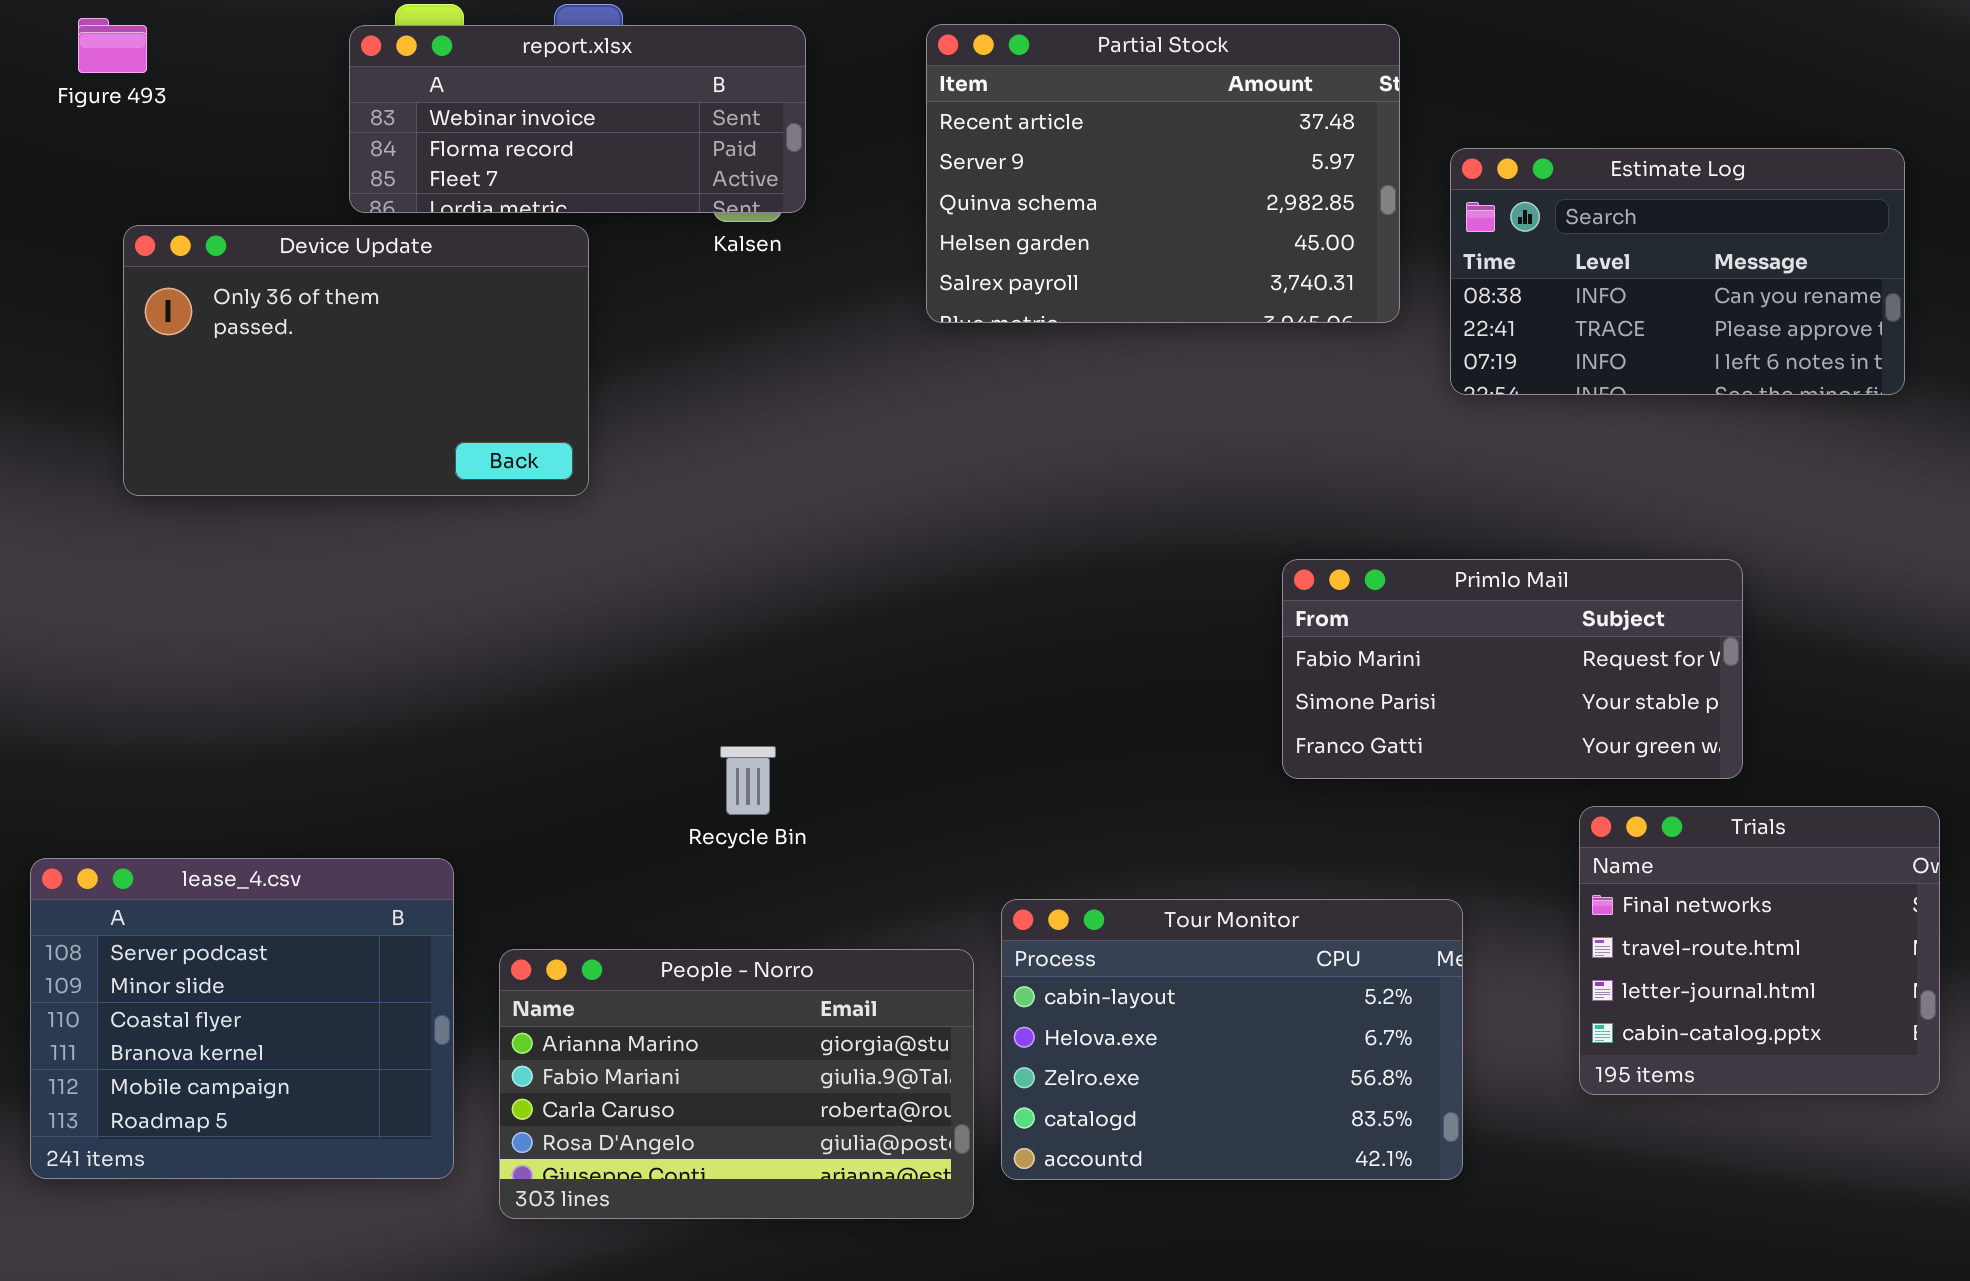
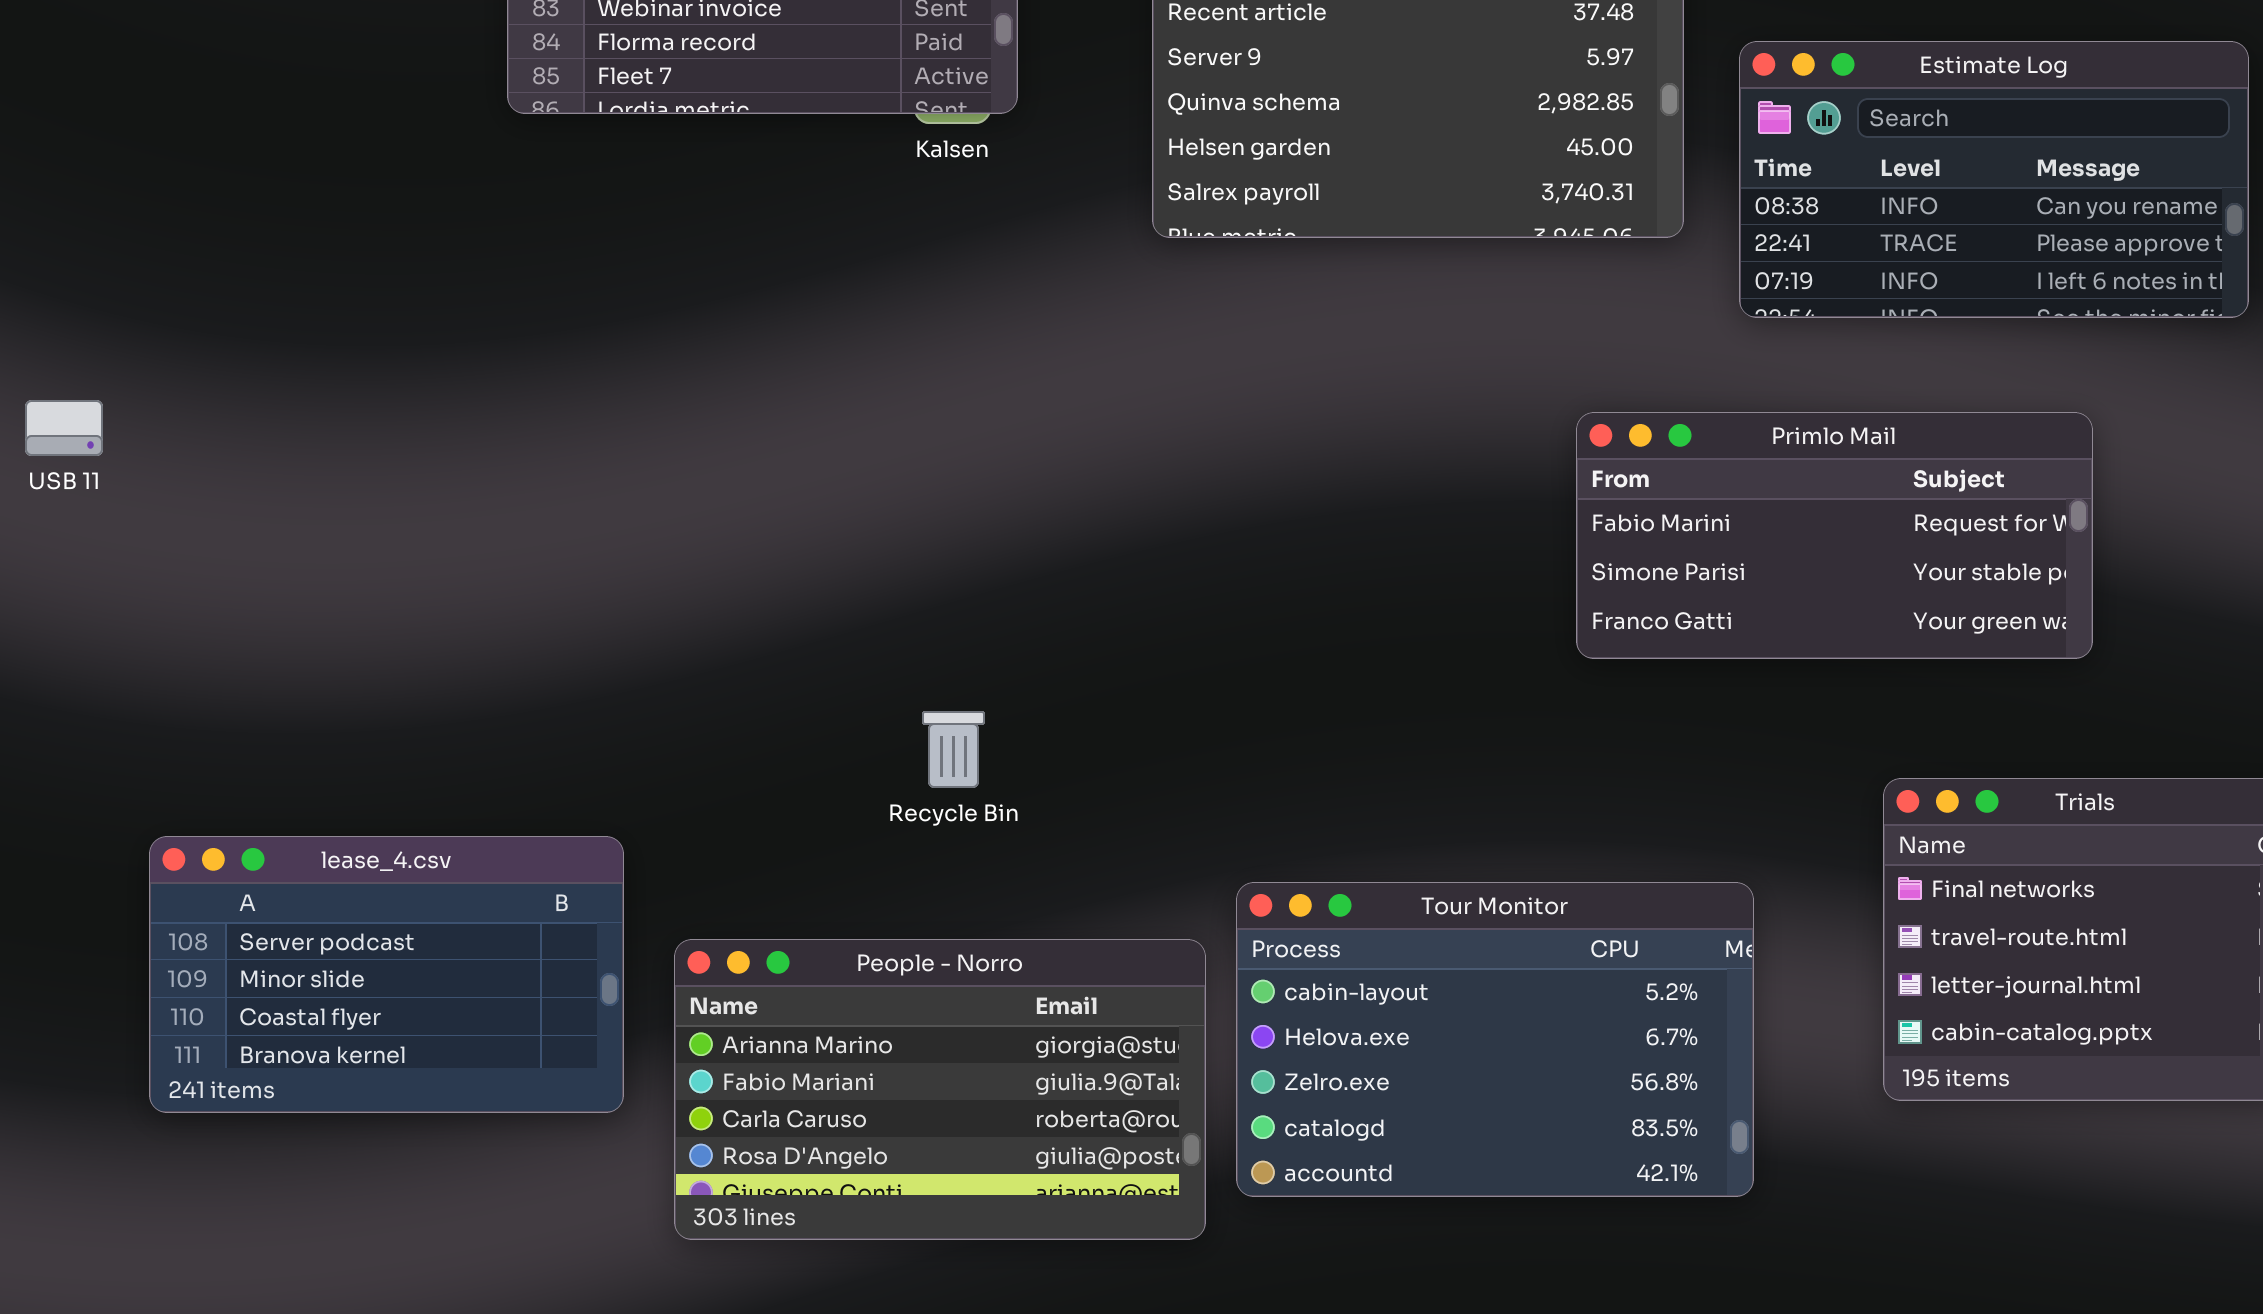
Device Update: [123,225,589,496] -> none, closed
Primlo Mail: [1282,559,1743,779] -> [1576,412,2093,659], moved
lease_4.csv: [30,858,454,1179] -> [149,836,624,1113], resized

